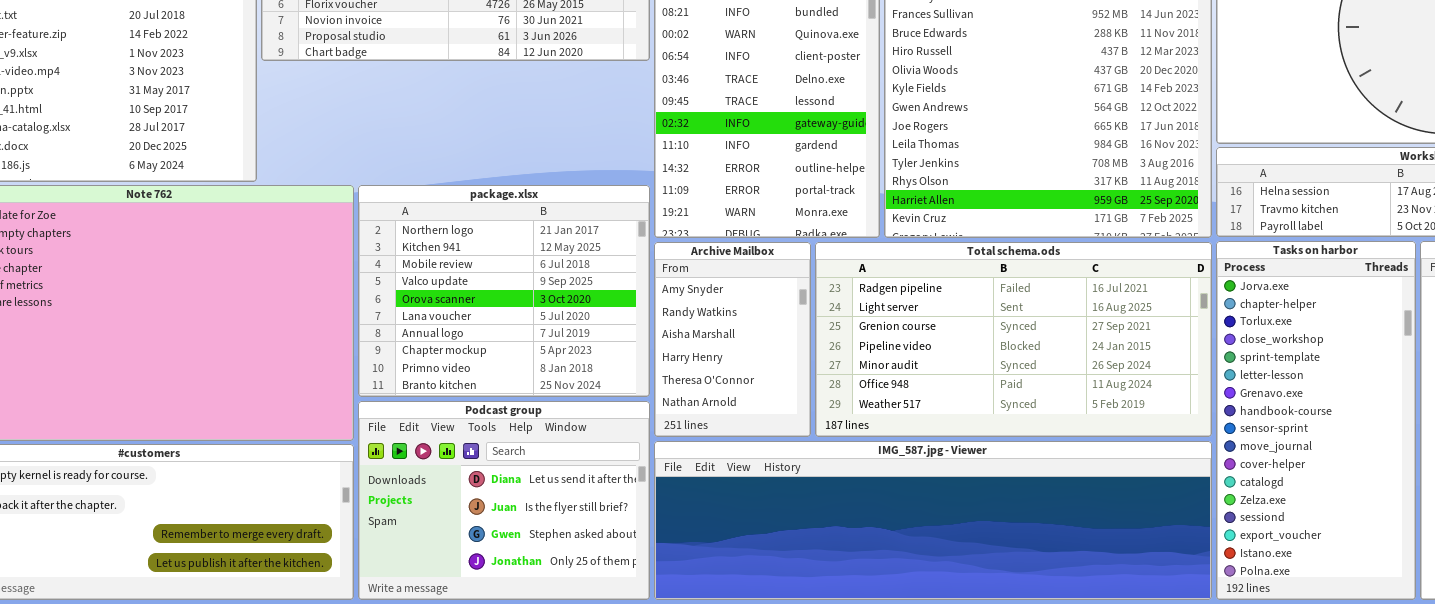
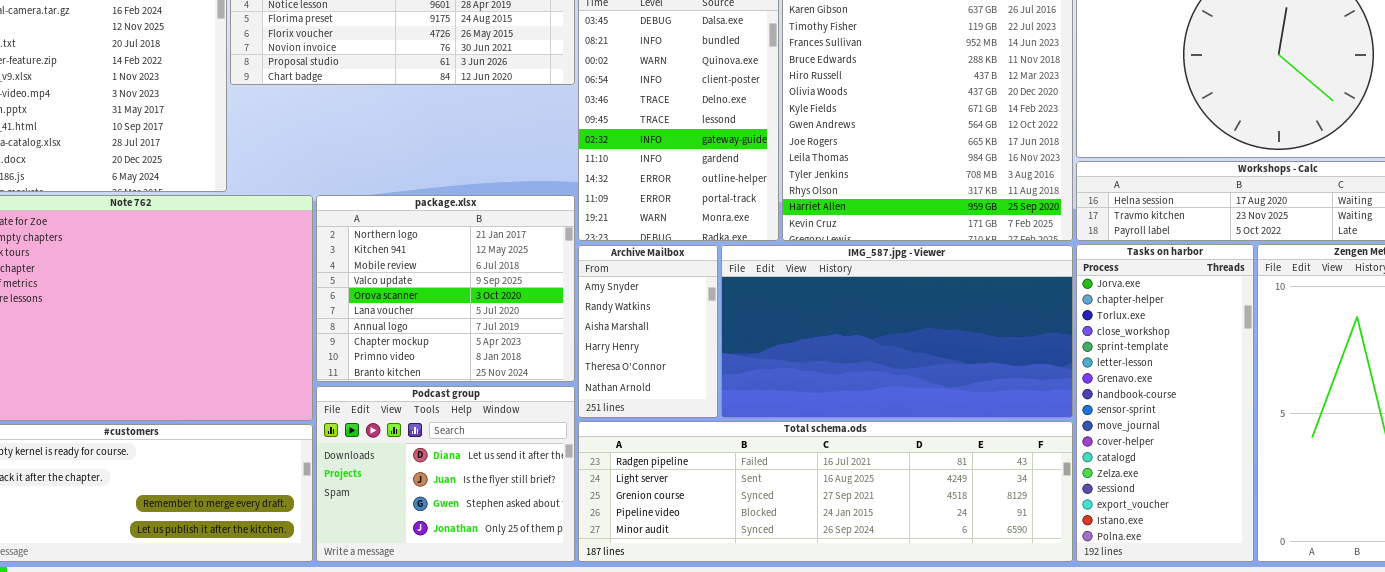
Total schema.ods: [815,242,1212,437] -> [578,421,1073,562], moved, resized
IMG_587.jpg - Viewer: [654,441,1212,600] -> [721,245,1073,418], moved, resized

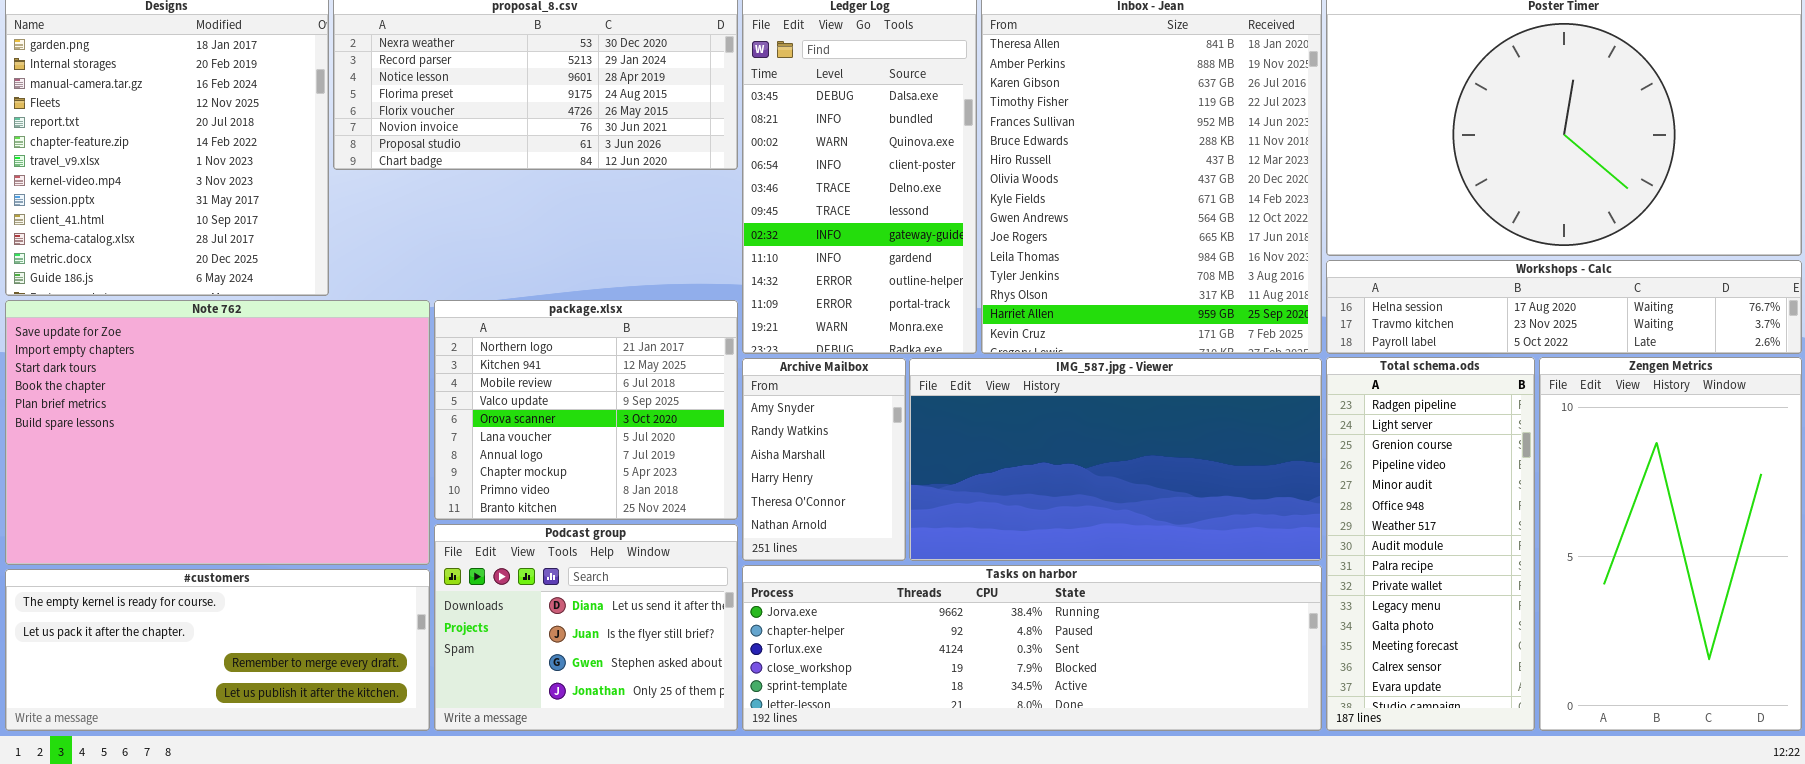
Tasks on harbor: [1076,244,1254,562] -> [742,565,1322,731], moved, resized
Total schema.ods: [578,421,1073,562] -> [1326,357,1535,731], moved, resized

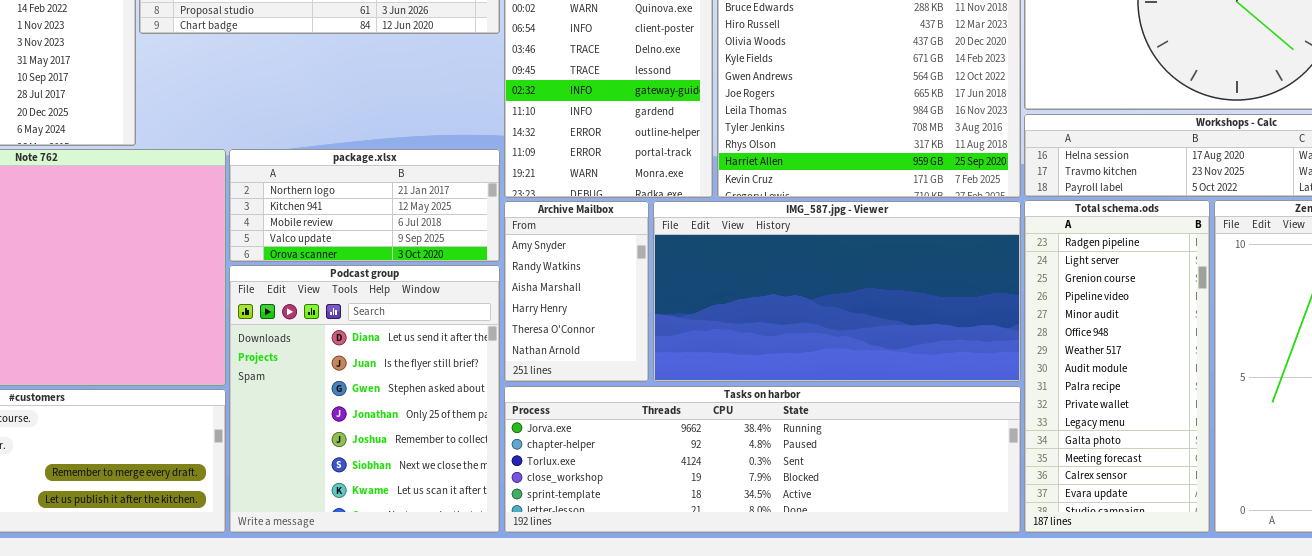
package.xlsx: [434,300,738,520] -> [229,149,500,262], resized
Podcast group: [434,524,738,731] -> [229,265,500,533], resized

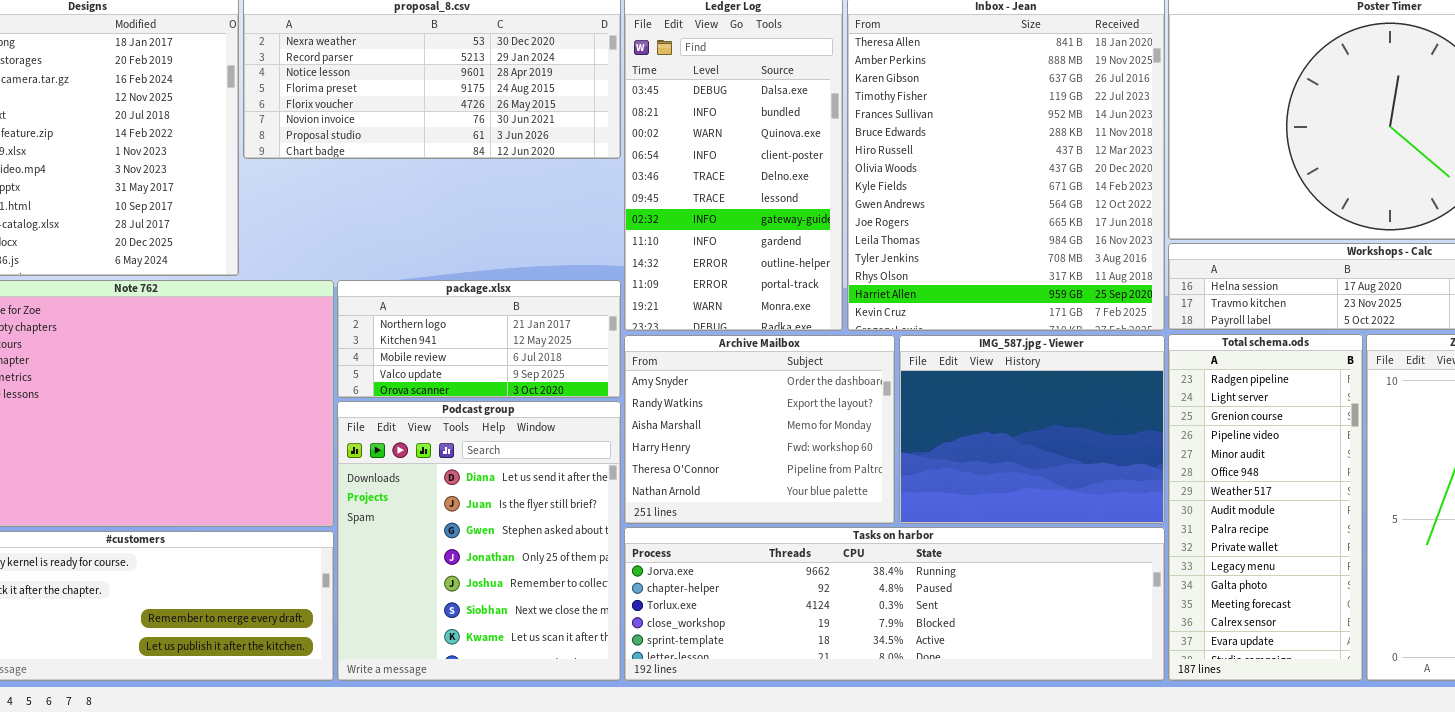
Archive Mailbox: [504,201,649,382] -> [624,335,895,524], resized
IMG_587.jpg - Viewer: [653,201,1021,382] -> [899,335,1165,524], resized

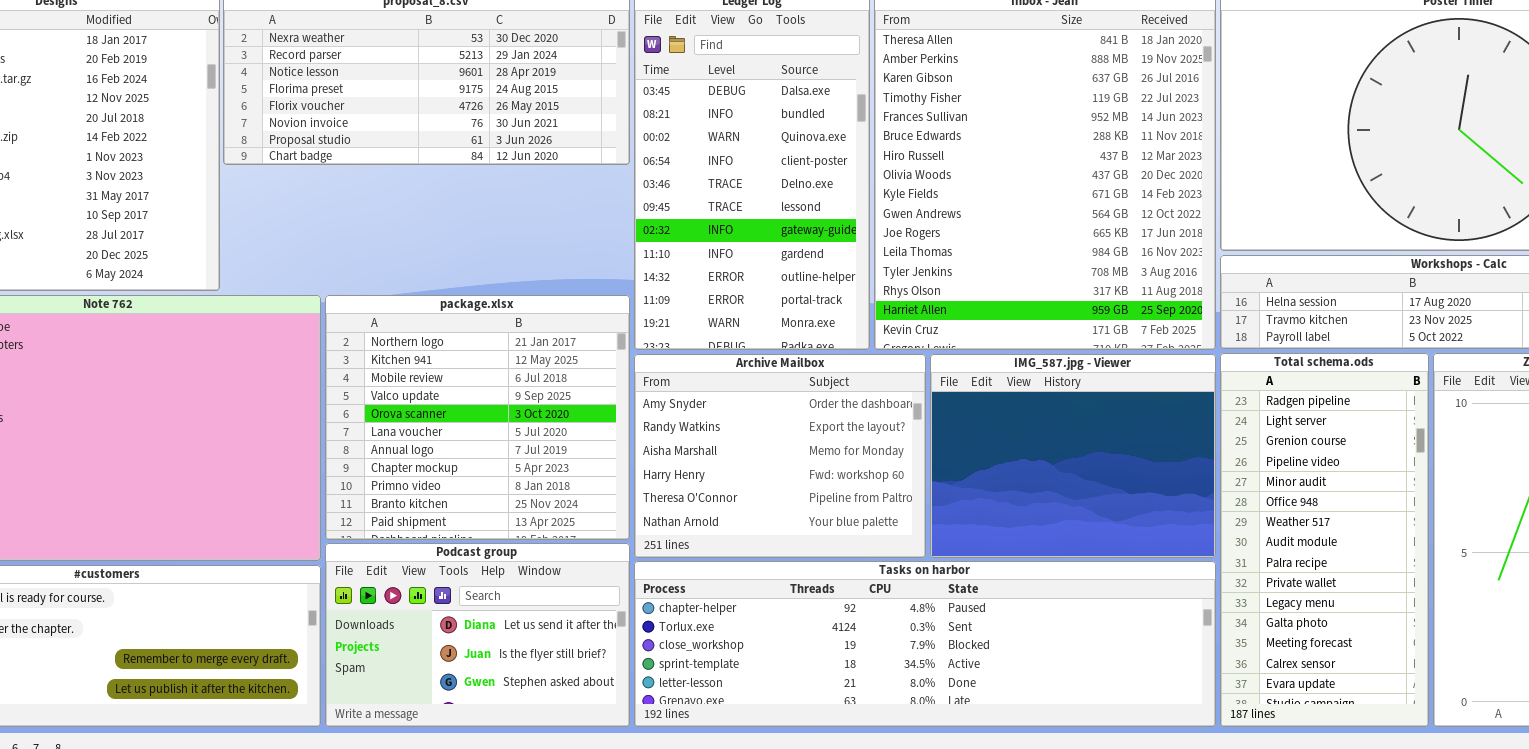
package.xlsx: [337,280,621,398] -> [325,295,630,540], resized
Podcast group: [337,401,621,681] -> [325,543,630,727], resized
Tasks on harbor: [624,527,1165,681] -> [634,561,1216,727], scrolled down 1 row

